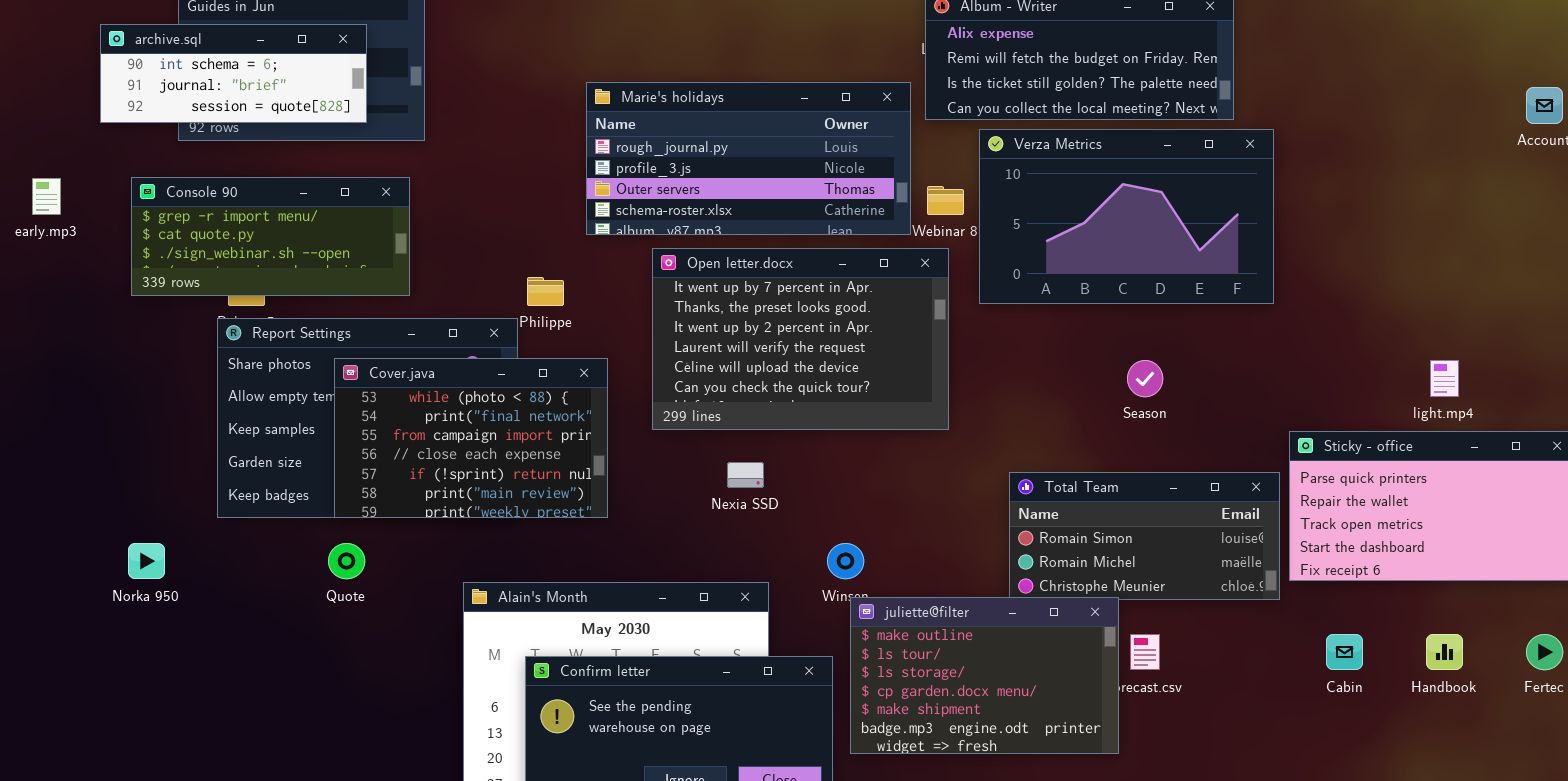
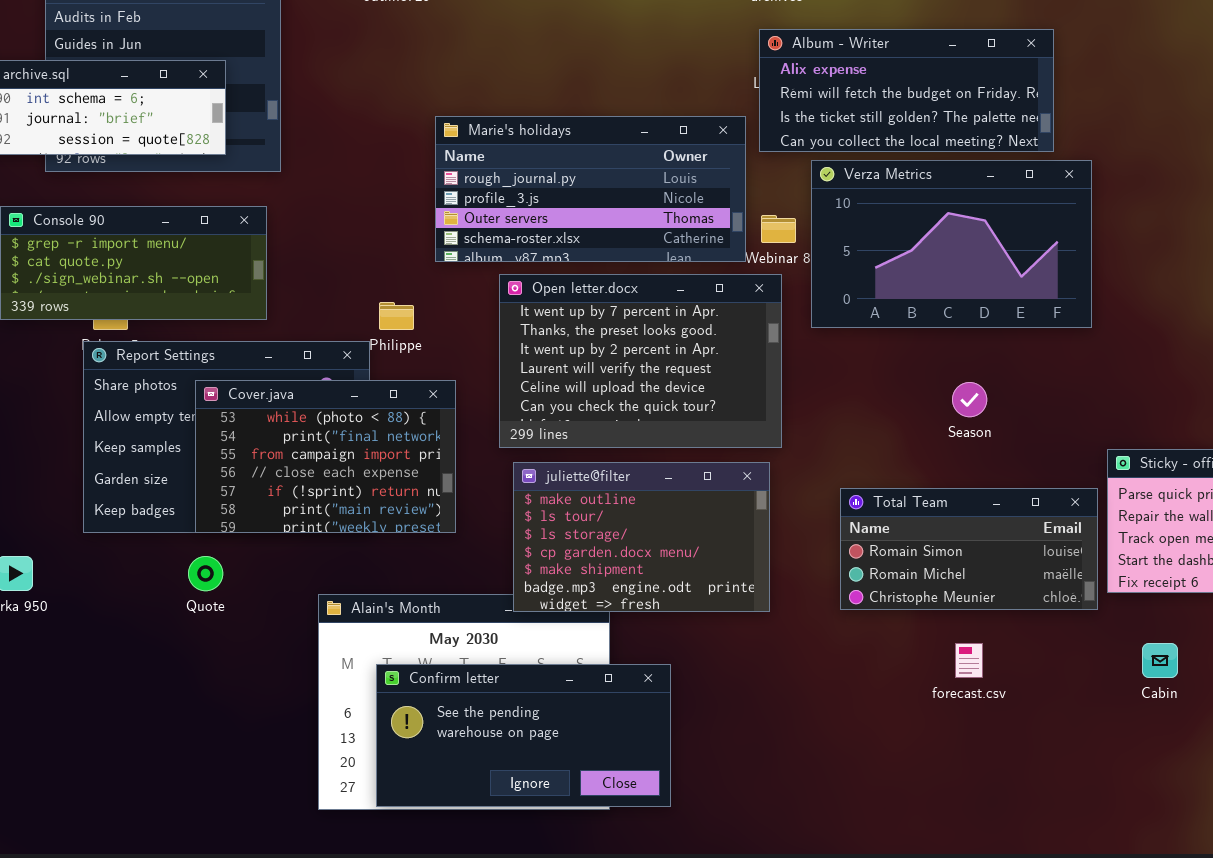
juliette@filter: [850,597,1119,754] -> [513,462,770,612], moved

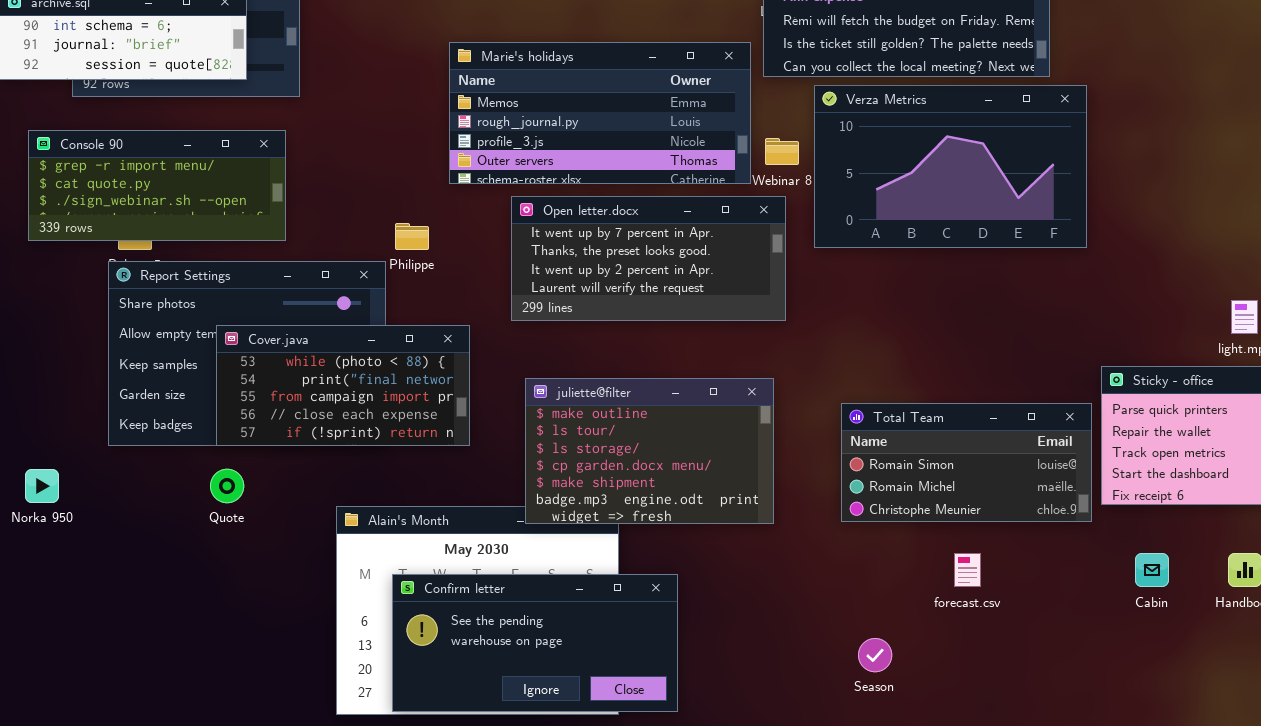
Marie's holidays: [435,116,746,262] -> [449,42,751,184], scrolled up 1 row
Open letter.docx: [499,274,782,448] -> [511,196,786,321], resized
Cover.java: [195,380,456,533] -> [216,325,470,446], resized
Season: [952,382,987,417] -> [858,638,892,672], moved

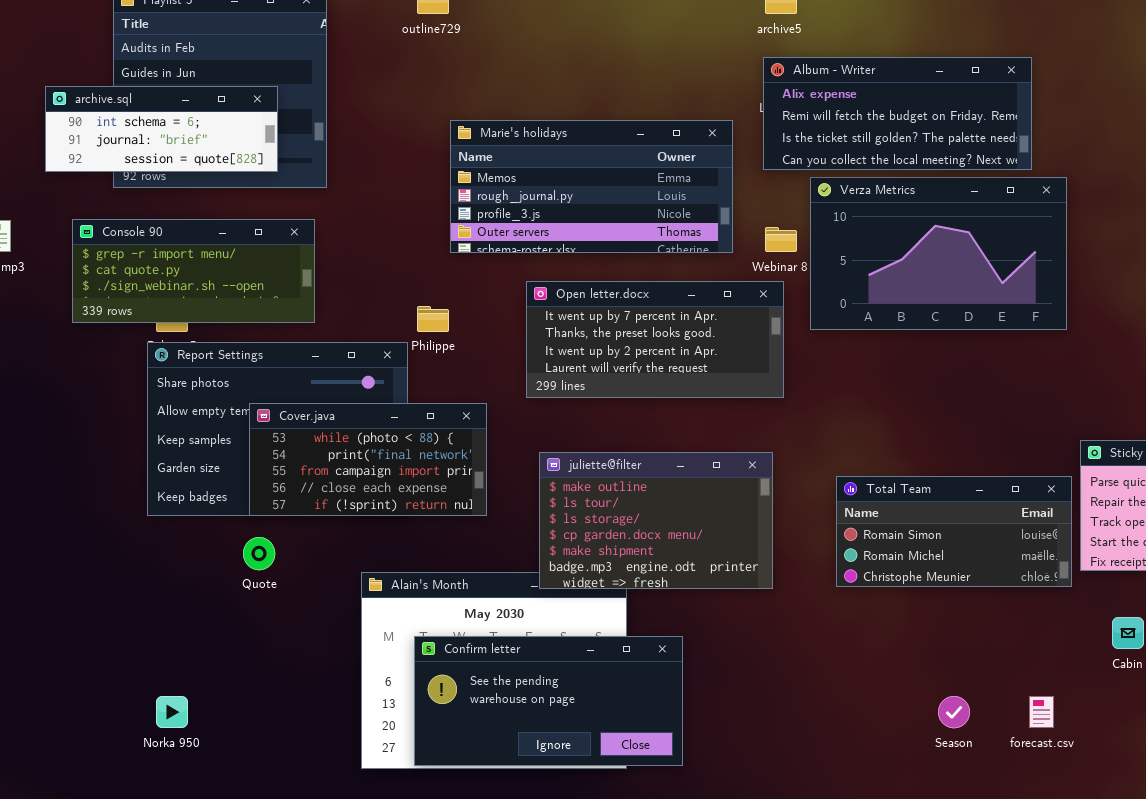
Marie's holidays: [449,42,751,184] -> [450,120,733,253], moved
Norka 950: [25,469,59,503] -> [156,696,188,728], moved
forecast.csv: [954,553,981,587] -> [1029,696,1054,728], moved
Season: [858,638,892,672] -> [938,696,970,728], moved

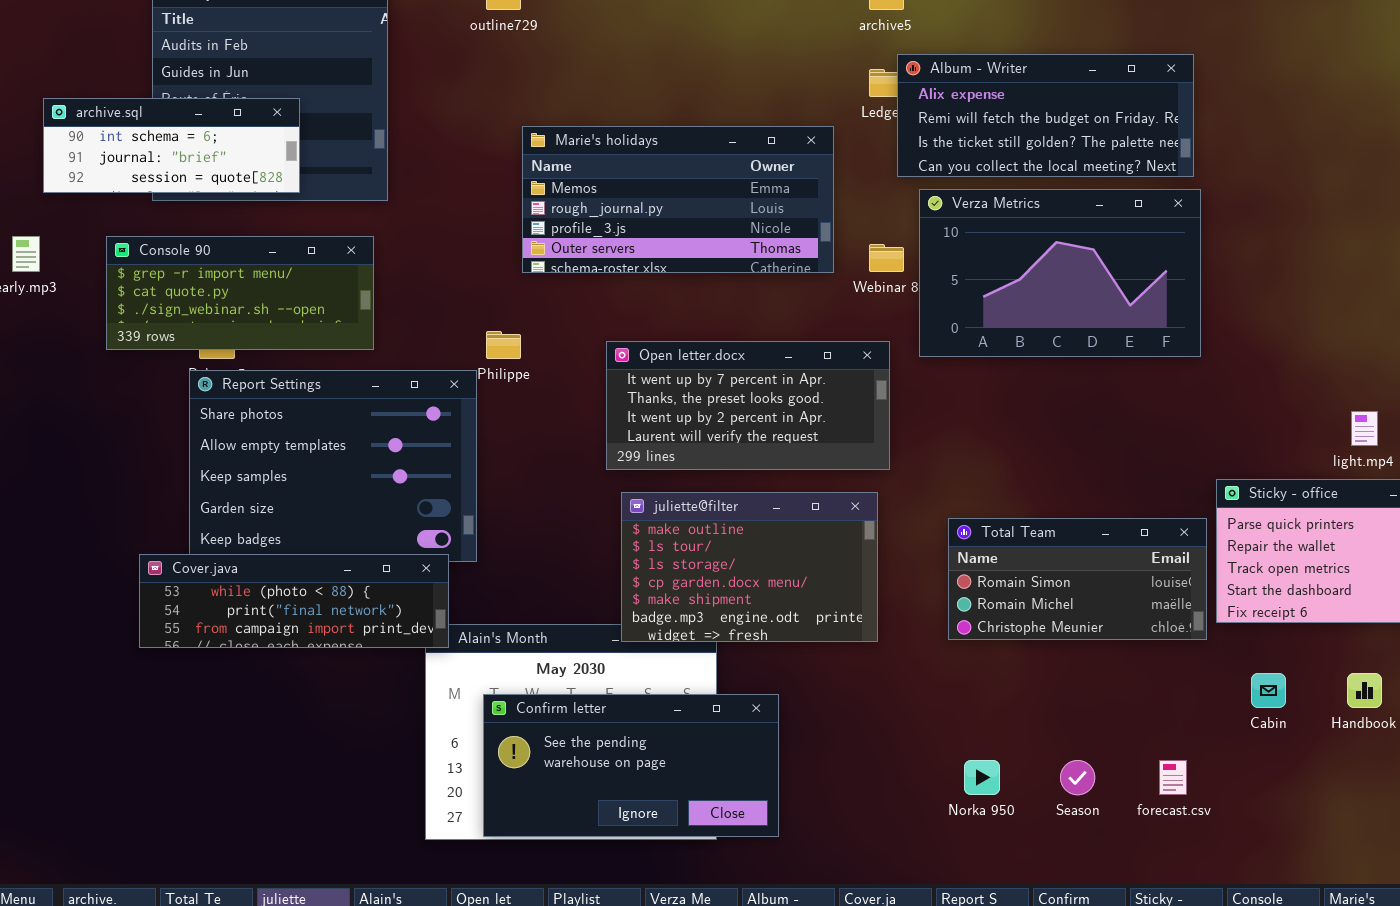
Album - Writer: [763,57,1032,170] -> [897,54,1194,177], moved
archive.sql: [45,86,278,172] -> [43,98,300,193], moved
Open letter.docx: [526,281,784,398] -> [606,341,890,470], moved
Cover.java: [249,403,487,516] -> [139,554,449,648], moved, resized
Norka 950: [156,696,188,728] -> [964,760,1000,795], moved

